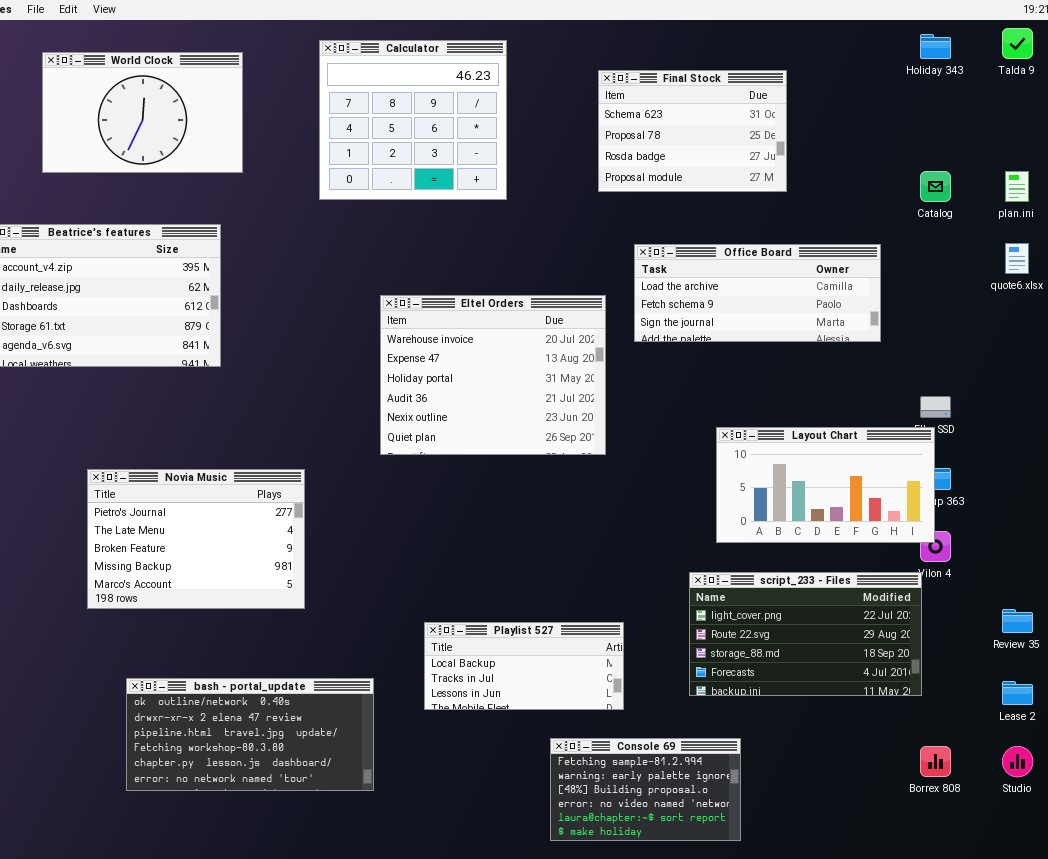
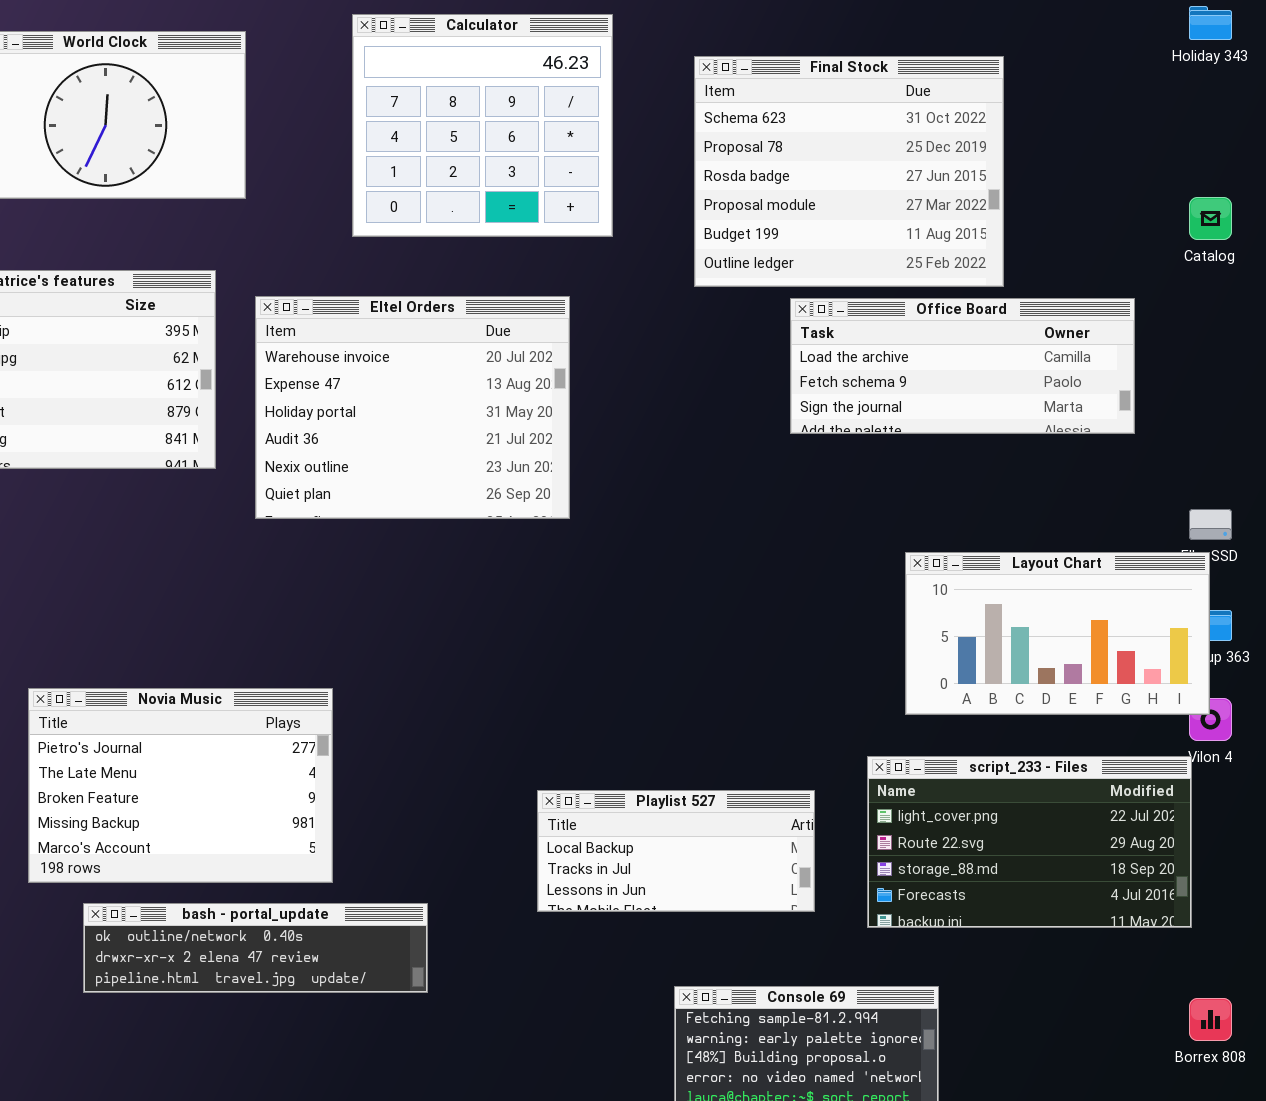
Final Stock: [598,70,787,192] -> [694,56,1004,287], resized
Eltel Orders: [380,295,606,455] -> [255,296,570,519], moved
Novia Music: [87,469,305,609] -> [28,688,333,883], moved
Playlist 527: [424,622,624,710] -> [537,790,815,912], moved
bash - portal_update: [126,678,374,791] -> [83,903,428,993], resized

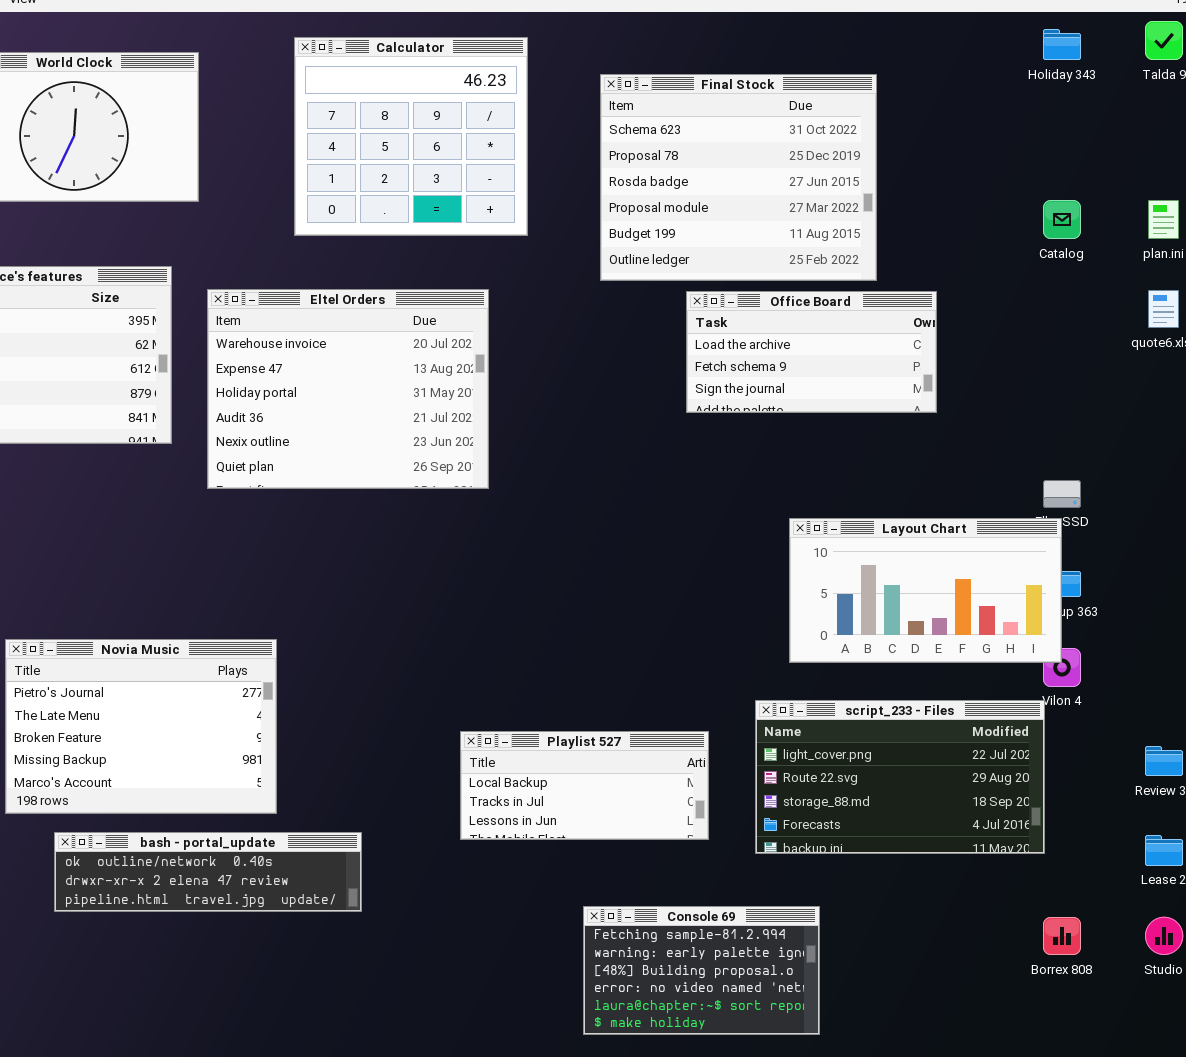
Office Board: [790,298,1135,434] -> [686,291,937,413], resized

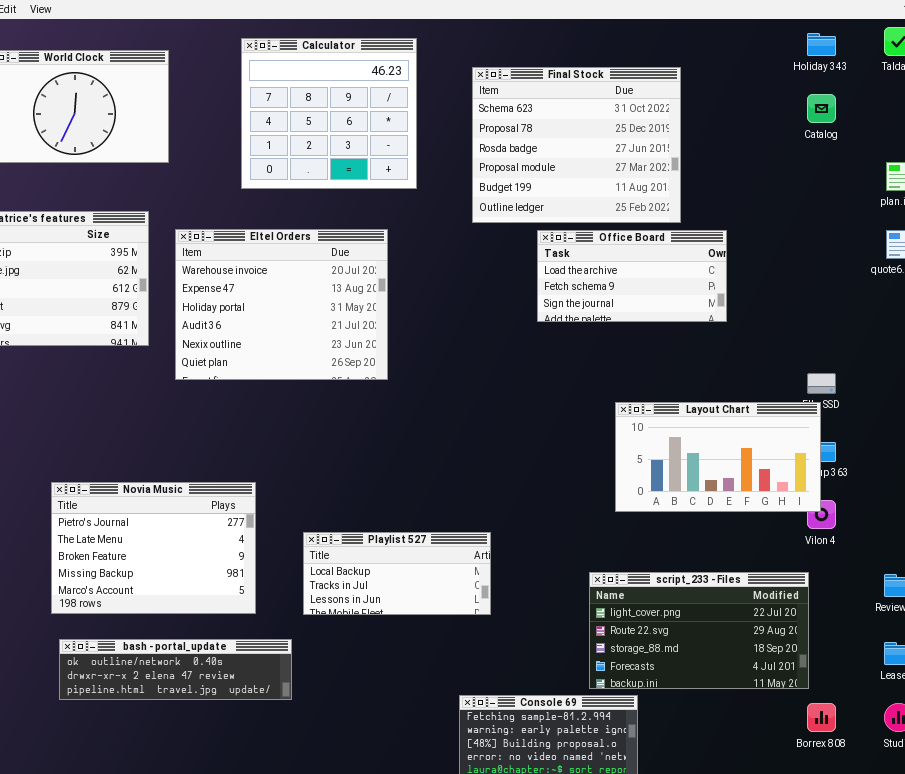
Catalog: [1043,200,1081,239] -> [807,94,836,123], moved
Novia Music: [5,639,277,814] -> [51,482,256,614], moved
script_233 - Files: [755,700,1045,854] -> [589,572,809,689], moved
Playlist 527: [460,731,709,840] -> [303,532,491,615], moved

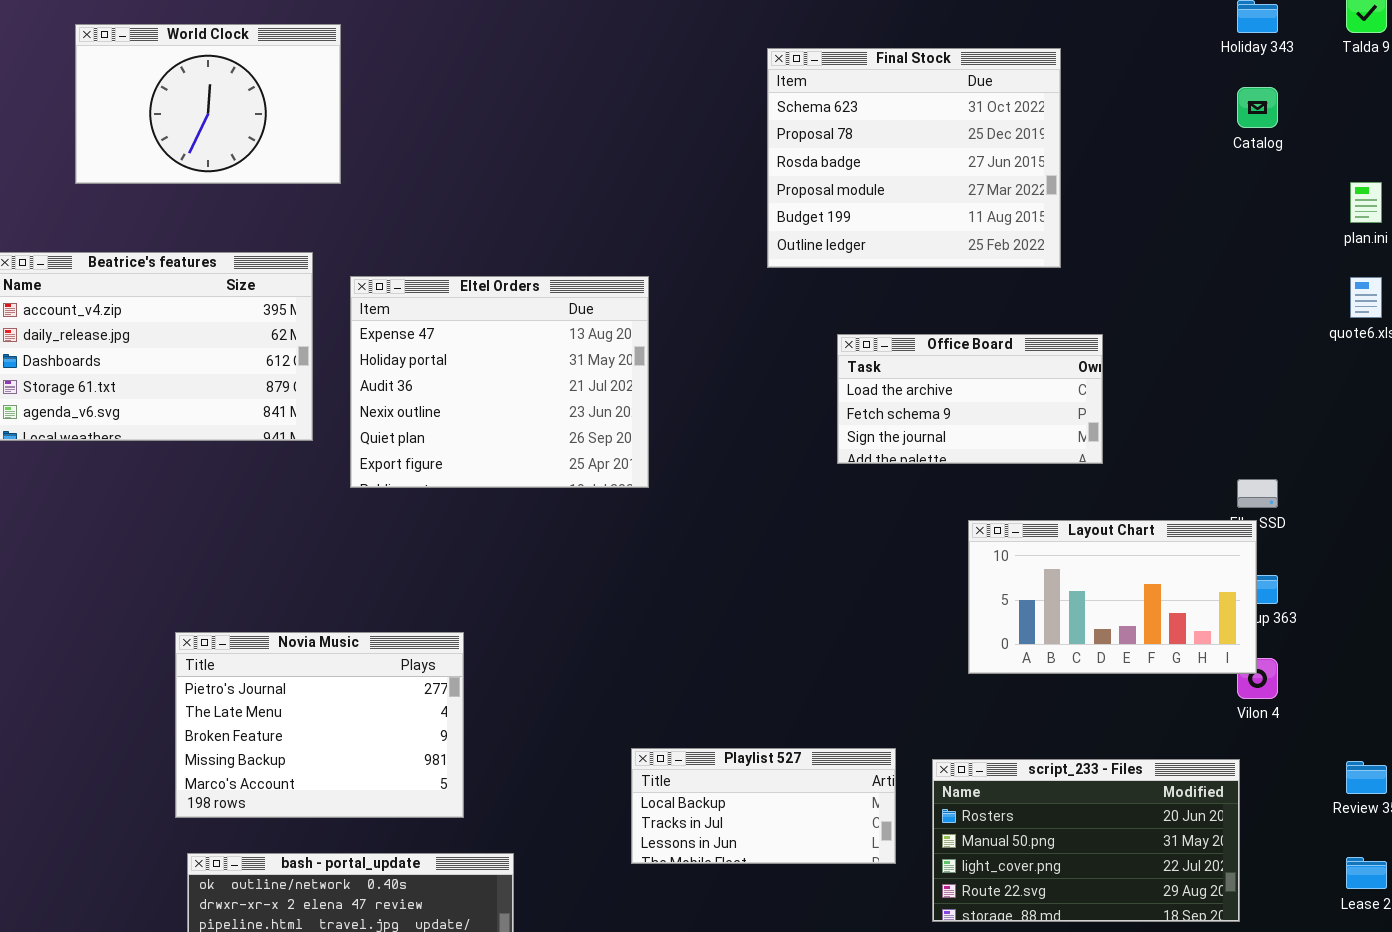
Calculator: [241,38,417,189] -> none, closed
Eltel Orders: [175,229,388,380] -> [350,276,649,488], scrolled down 1 row
Office Board: [537,230,727,322] -> [837,334,1103,464], moved
Playlist 527: [303,532,491,615] -> [631,748,896,864], moved
script_233 - Files: [589,572,809,689] -> [932,759,1240,922], scrolled up 2 rows

